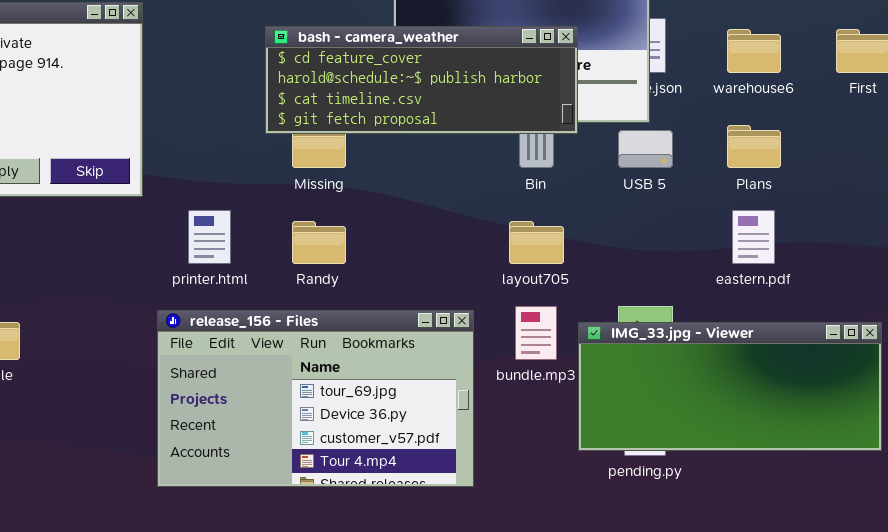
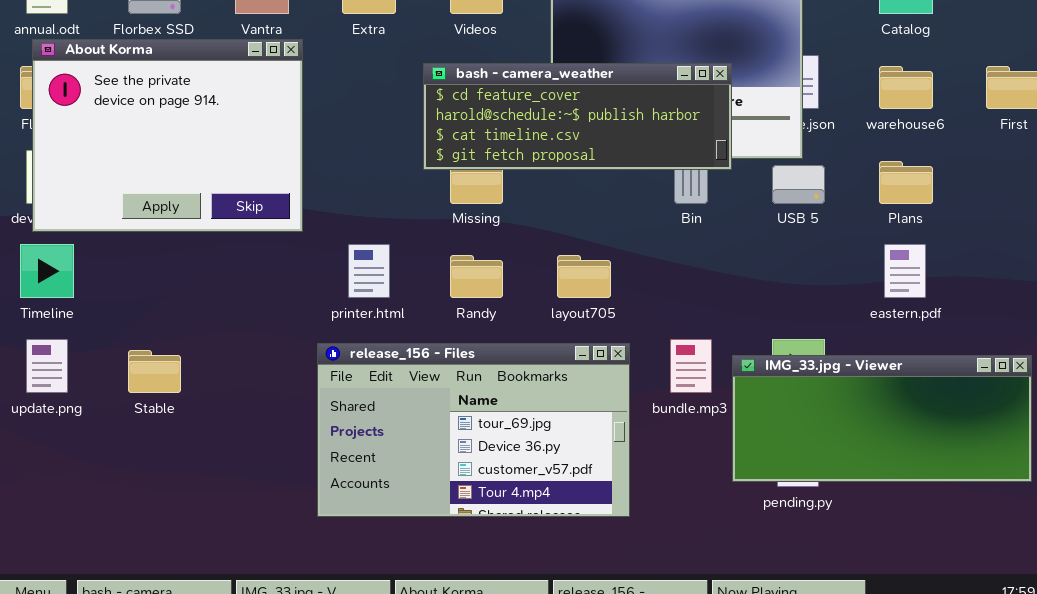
layout705: [509,221,564,264] -> [557,255,611,298], moved

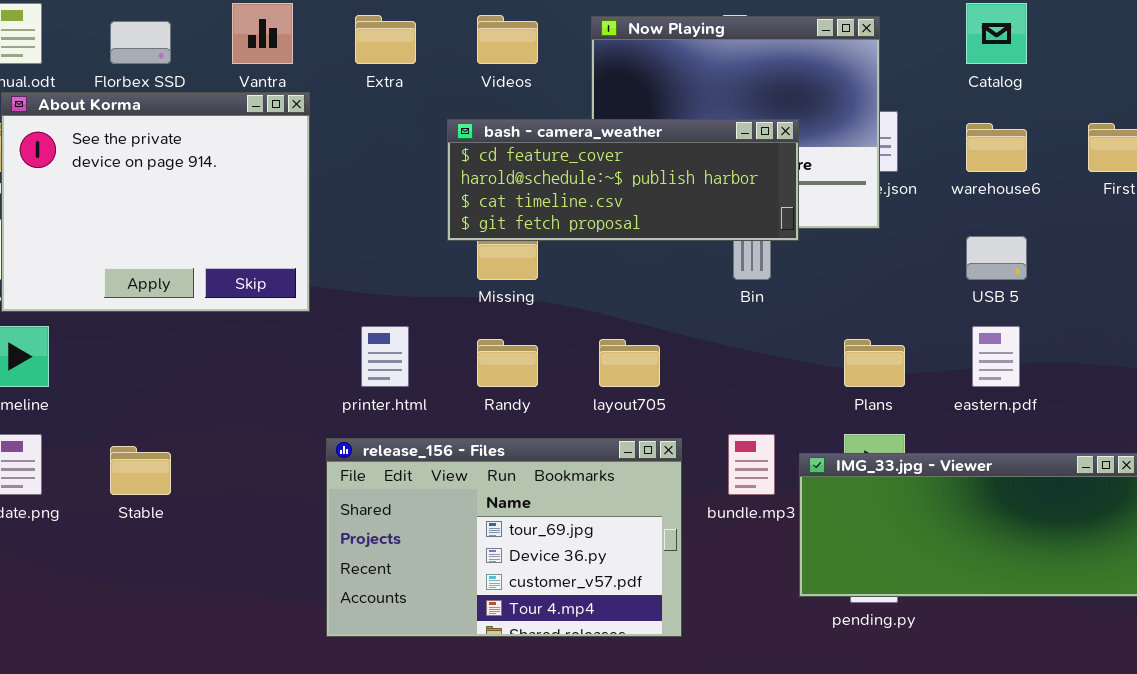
Plans: [879,161,933,204] -> [844,339,905,387], moved
USB 5: [772,165,825,204] -> [966,236,1027,280], moved

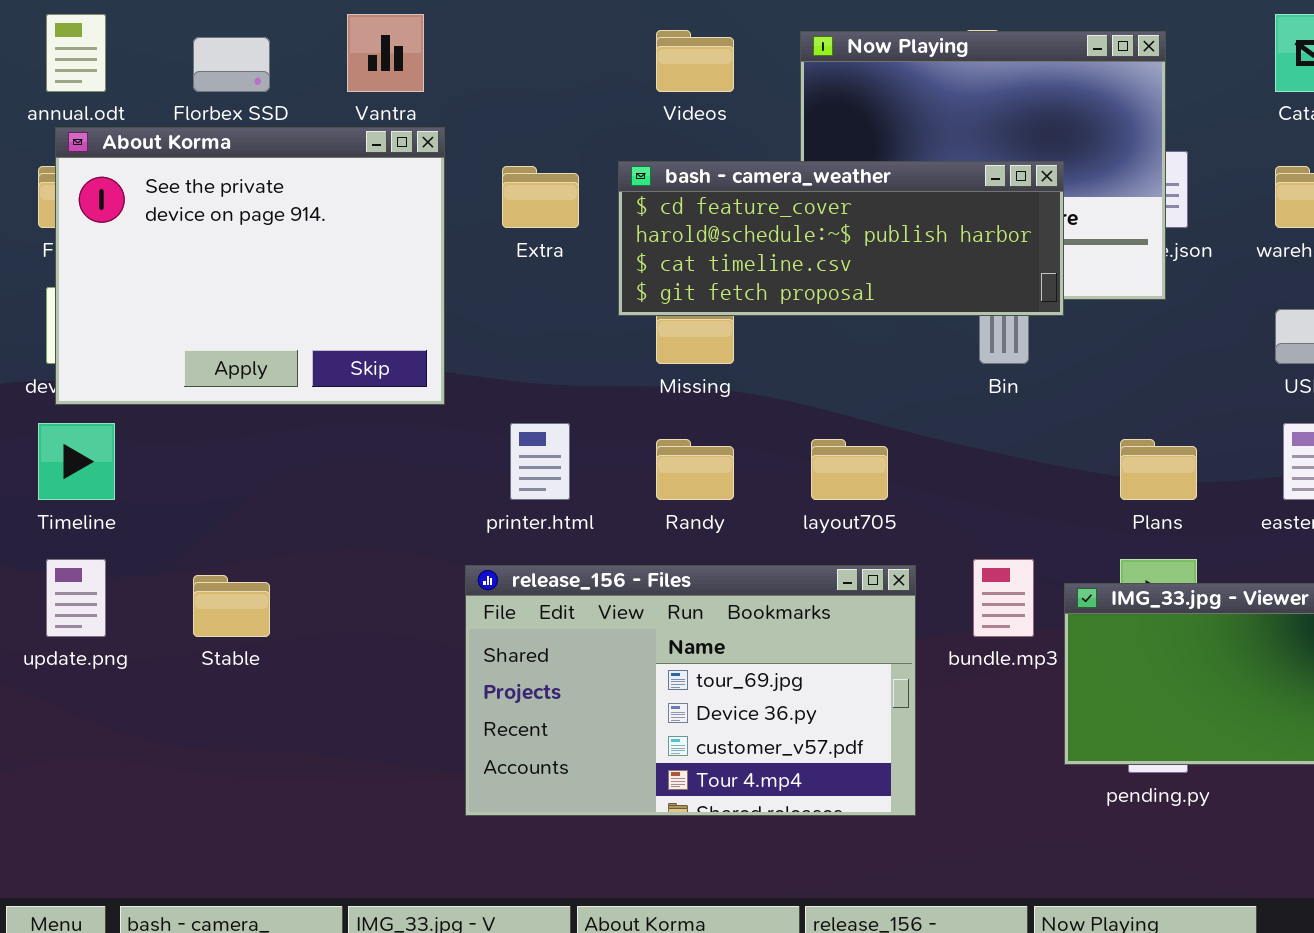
Extra: [355,15,416,64] -> [502,166,579,228], moved

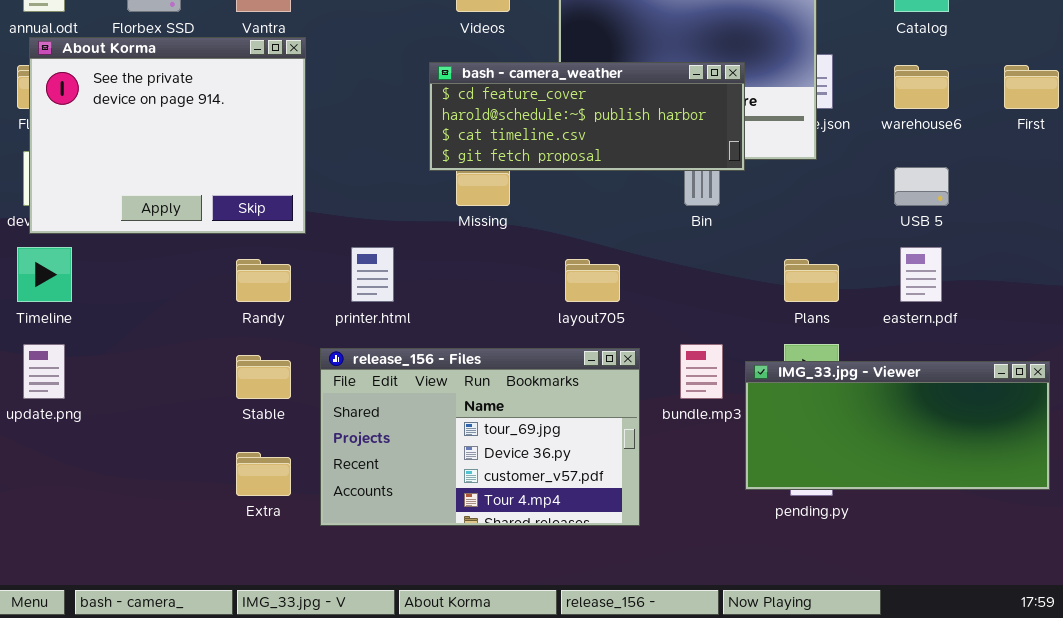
Extra: [502,166,579,228] -> [236,452,291,496], moved
Randy: [656,439,734,500] -> [236,259,291,302], moved
Stable: [193,575,270,637] -> [236,355,291,399], moved

